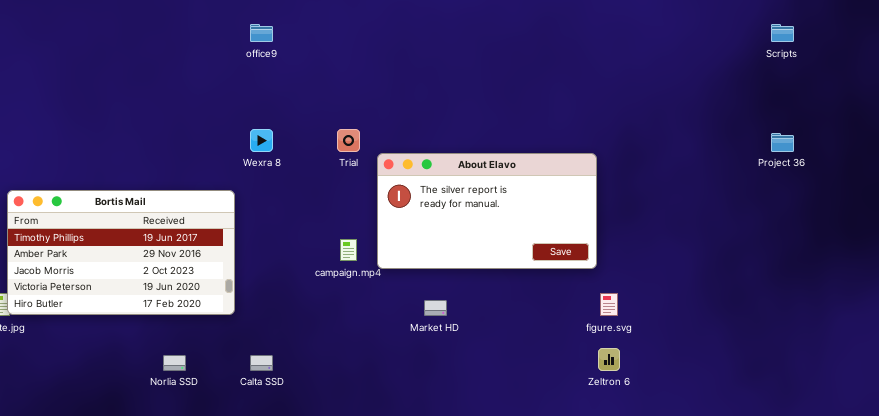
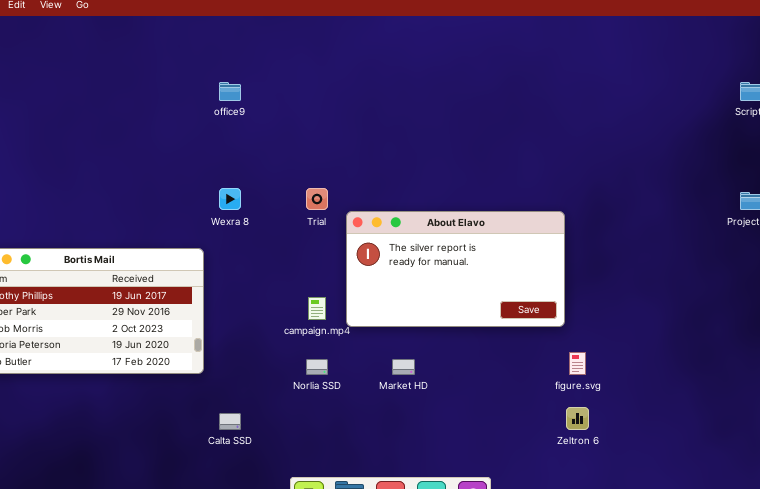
Norlia SSD: [163,355,186,371] -> [306,359,328,375], moved

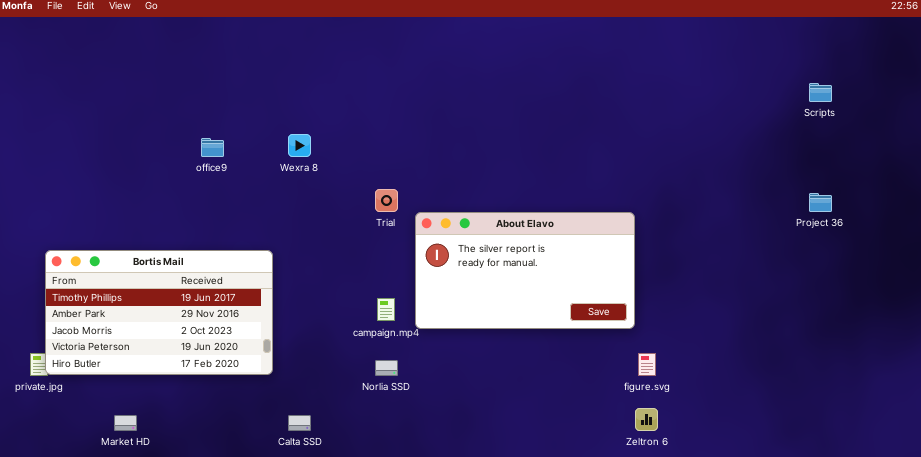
office9: [219,82,241,101] -> [201,138,224,157], moved
Wexra 8: [219,188,241,210] -> [288,134,311,157], moved
Market HD: [392,359,415,375] -> [114,415,137,431], moved

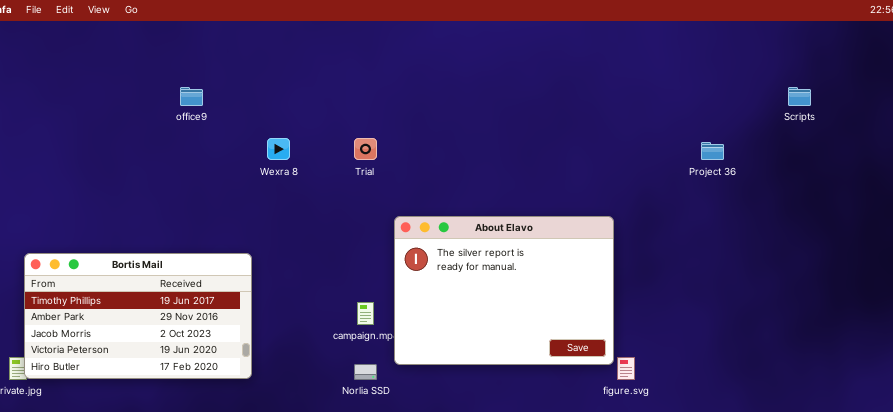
office9: [201,138,224,157] -> [180,87,203,106], moved
Trial: [375,189,398,212] -> [354,138,377,160], moved
Project 36: [809,193,832,212] -> [701,142,724,160], moved
About Elavo: [415,212,635,329] -> [394,216,614,365], resized

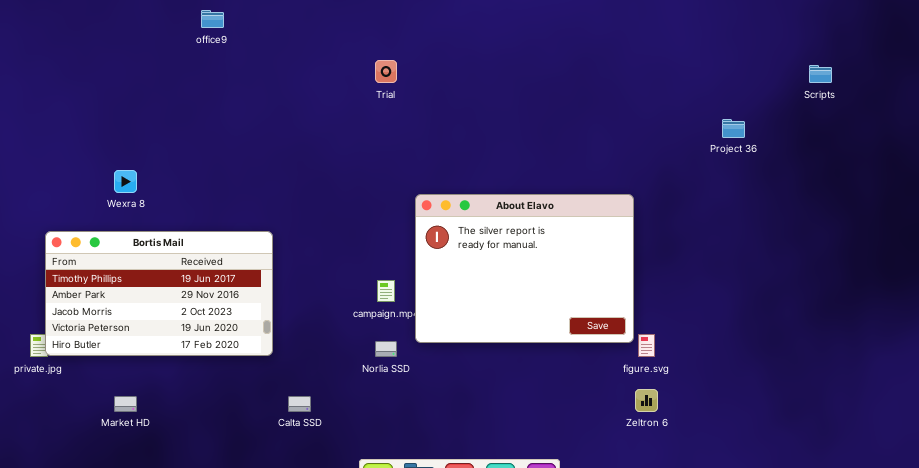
office9: [180,87,203,106] -> [201,10,224,28], moved
Wexra 8: [267,138,290,160] -> [114,170,137,193], moved
Trial: [354,138,377,160] -> [375,60,397,83], moved

